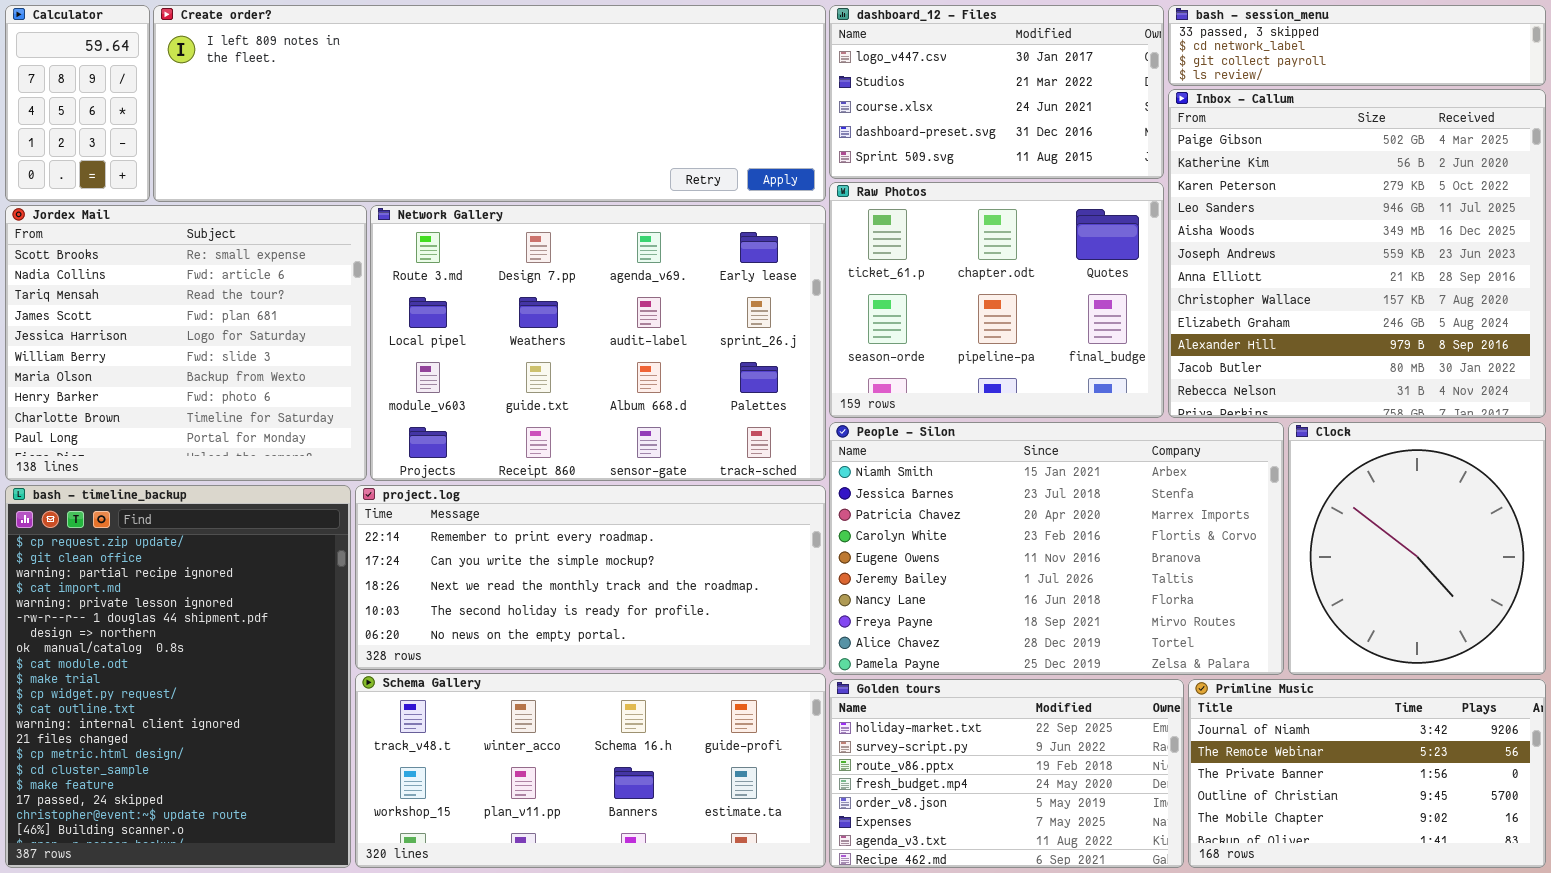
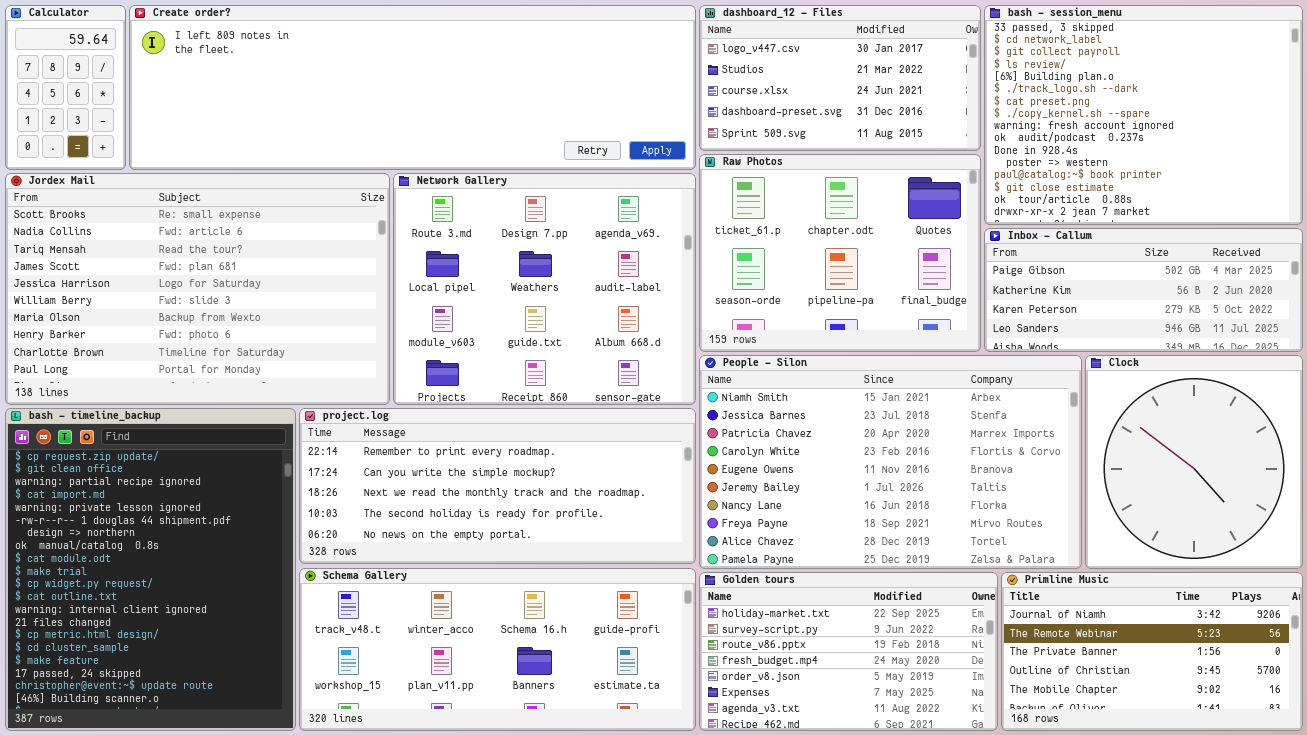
bash - session_menu: [1168,5,1546,86] -> [984,5,1303,225], resized
Inbox - Callum: [1168,89,1546,418] -> [984,228,1303,352], resized
Jordex Mail: [5,205,367,481] -> [5,173,390,405], resized
Network Gallery: [370,205,826,481] -> [393,173,696,405], resized

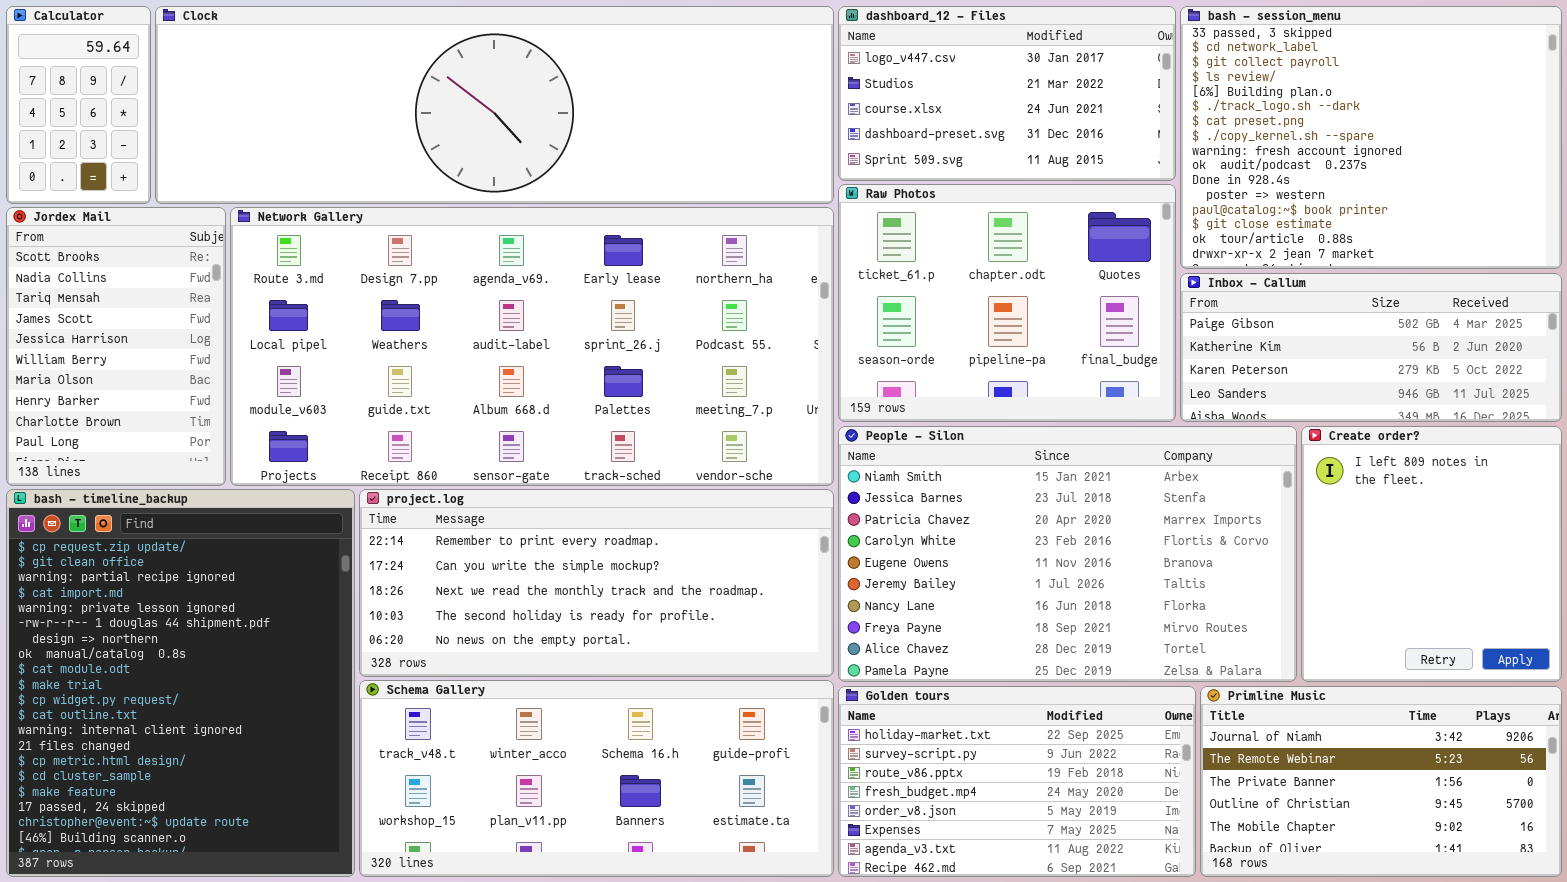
Create order?: [129,5,696,170] -> [1301,426,1562,682], moved, resized
Jordex Mail: [5,173,390,405] -> [6,207,226,486], resized
Network Gallery: [393,173,696,405] -> [230,207,834,486], resized
Clock: [1085,355,1303,569] -> [155,6,834,204], moved, resized

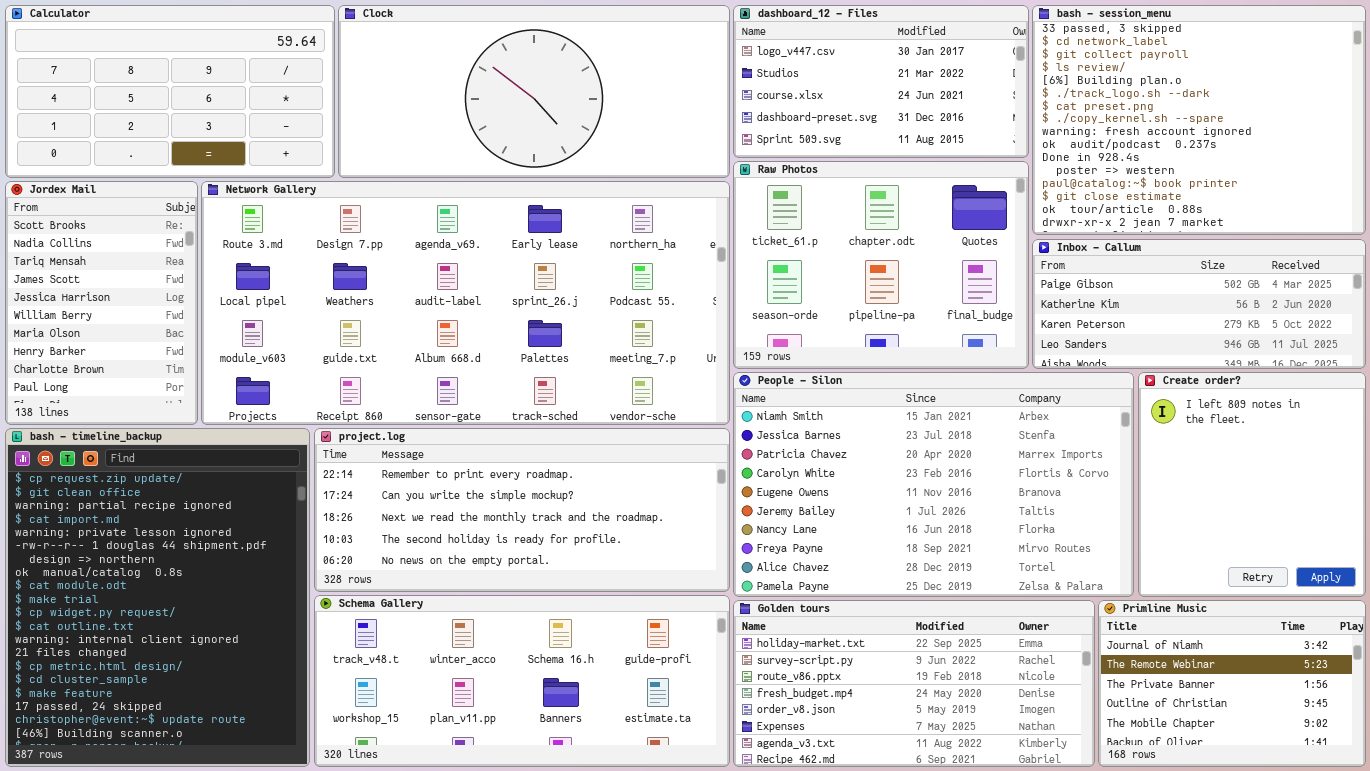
Calculator: [6,6,151,204] -> [5,5,335,178], resized
Clock: [155,6,834,204] -> [338,5,730,178], resized
Golden tours: [838,686,1196,877] -> [733,600,1095,767], resized
Primline Music: [1200,686,1562,877] -> [1098,600,1366,767], resized

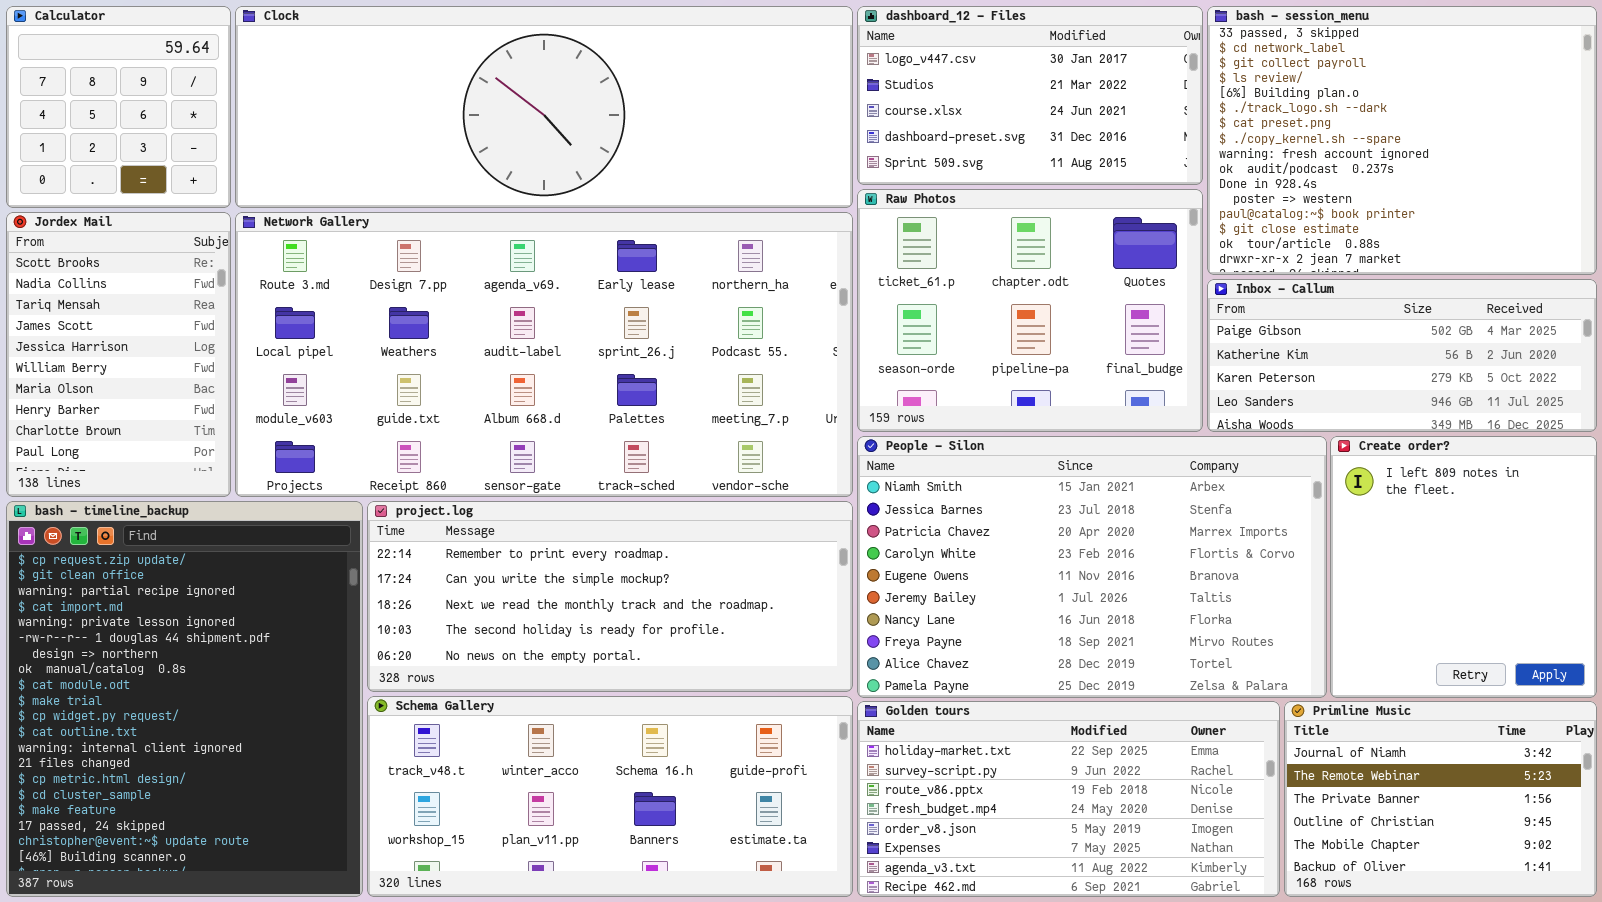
Calculator: [5,5,335,178] -> [6,6,231,208], resized
Clock: [338,5,730,178] -> [235,6,853,208], resized

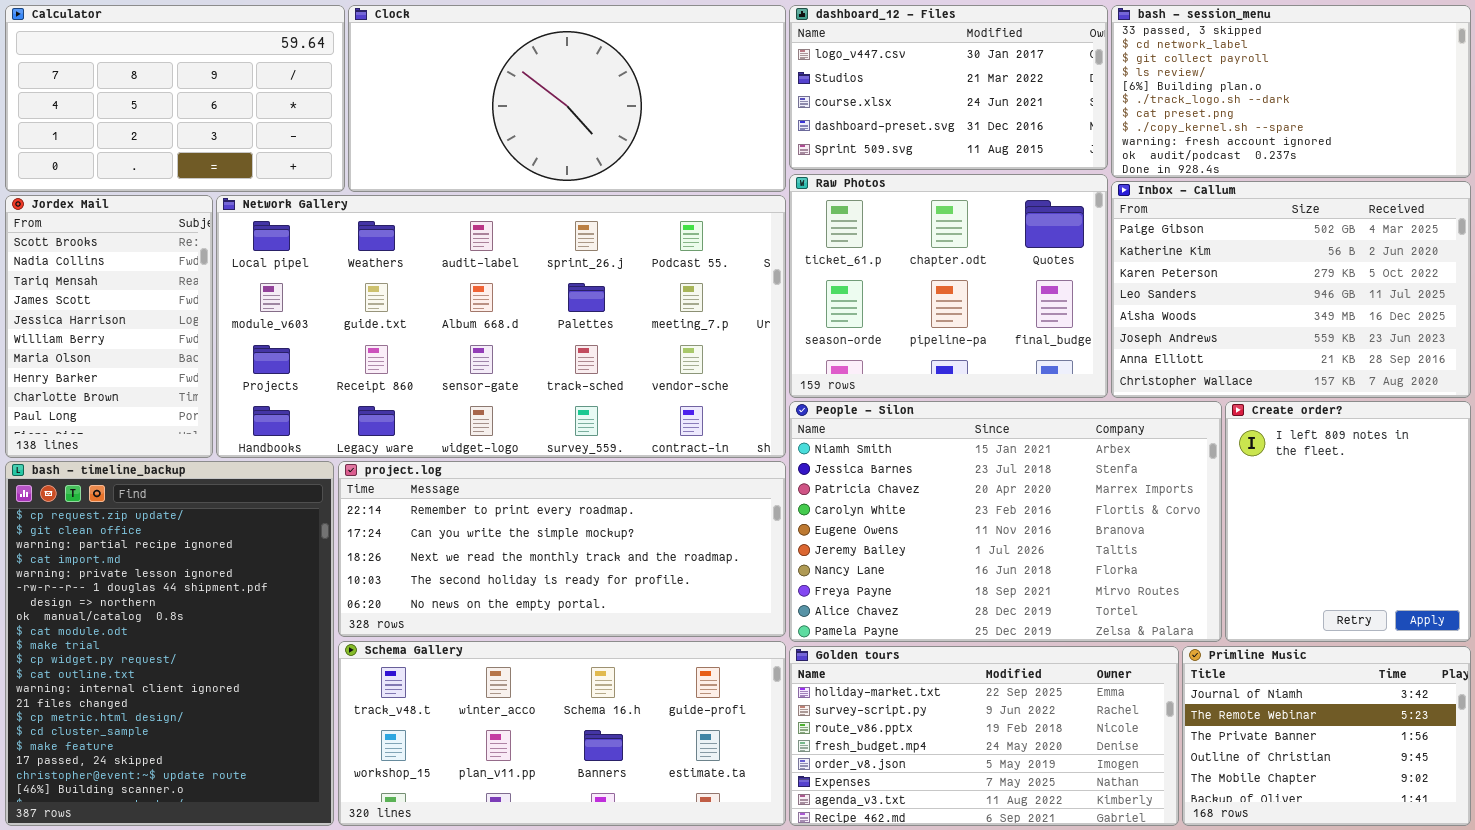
Calculator: [6,6,231,208] -> [5,5,345,192], resized
Clock: [235,6,853,208] -> [348,5,786,192], resized
bash - session_menu: [1207,6,1597,275] -> [1111,5,1471,178], resized
Network Gallery: [235,212,853,497] -> [216,195,786,458], scrolled down 1 row
Inbox - Callum: [1207,279,1597,432] -> [1111,181,1471,398], resized

